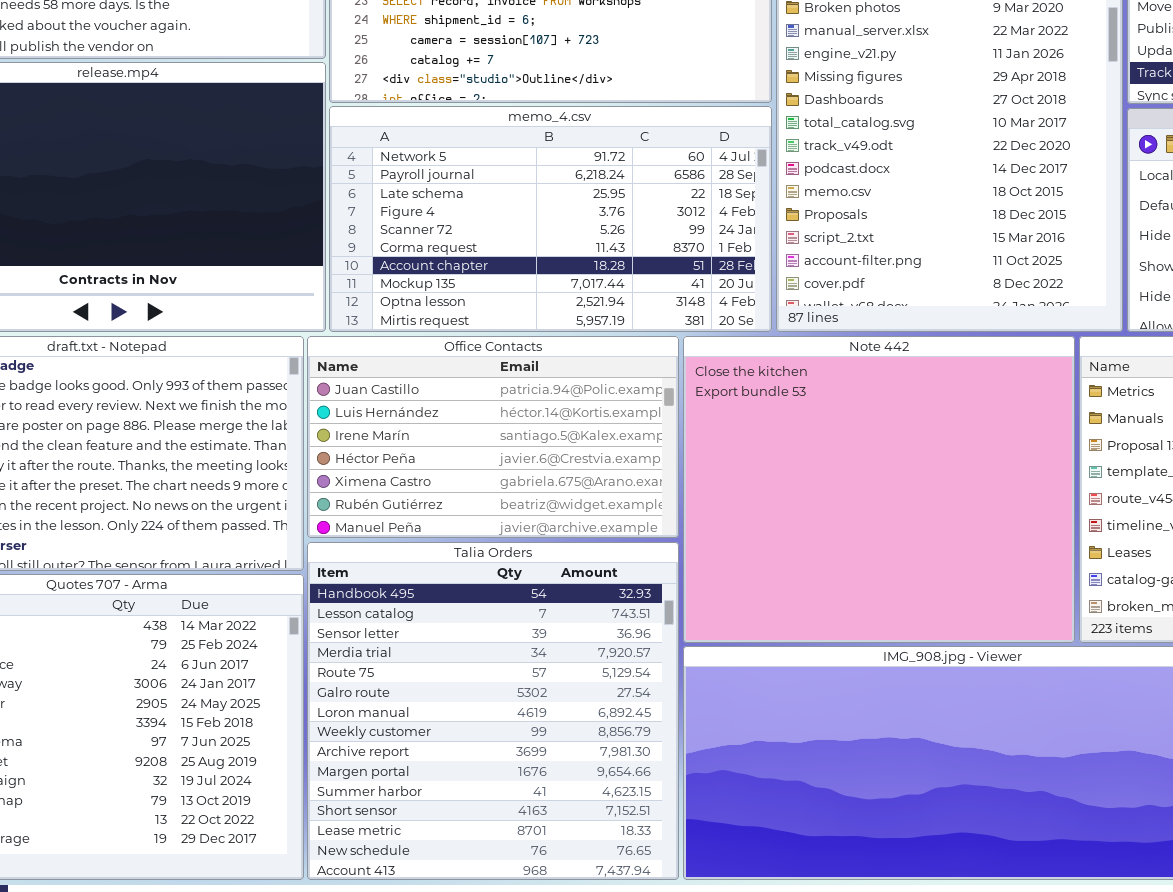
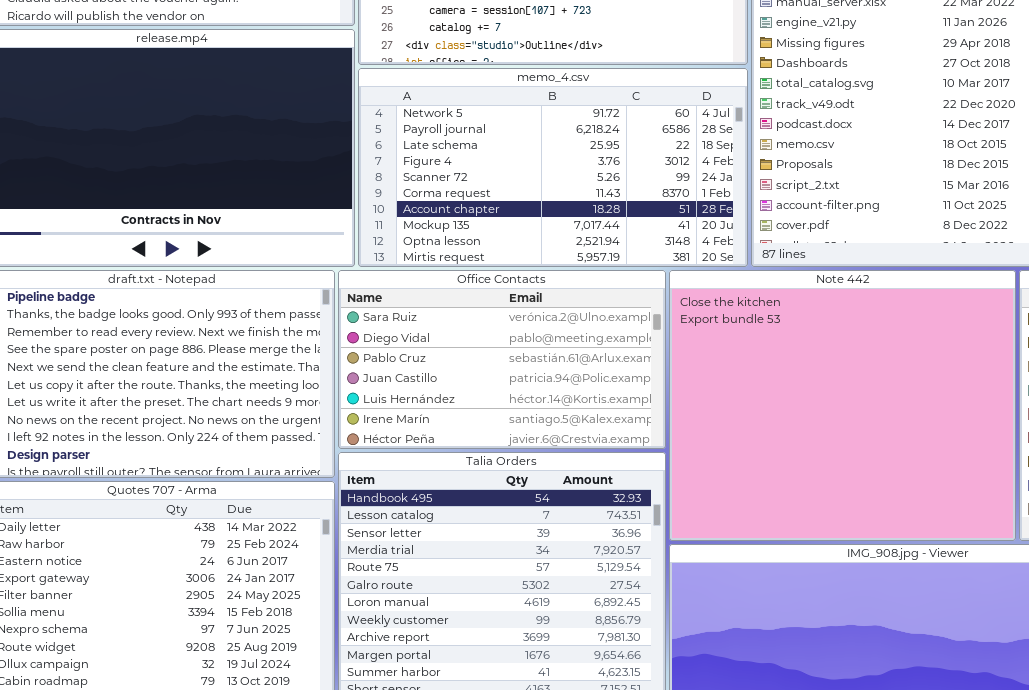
Office Contacts: [307,336,679,538] -> [338,270,666,449], scrolled up 3 rows

